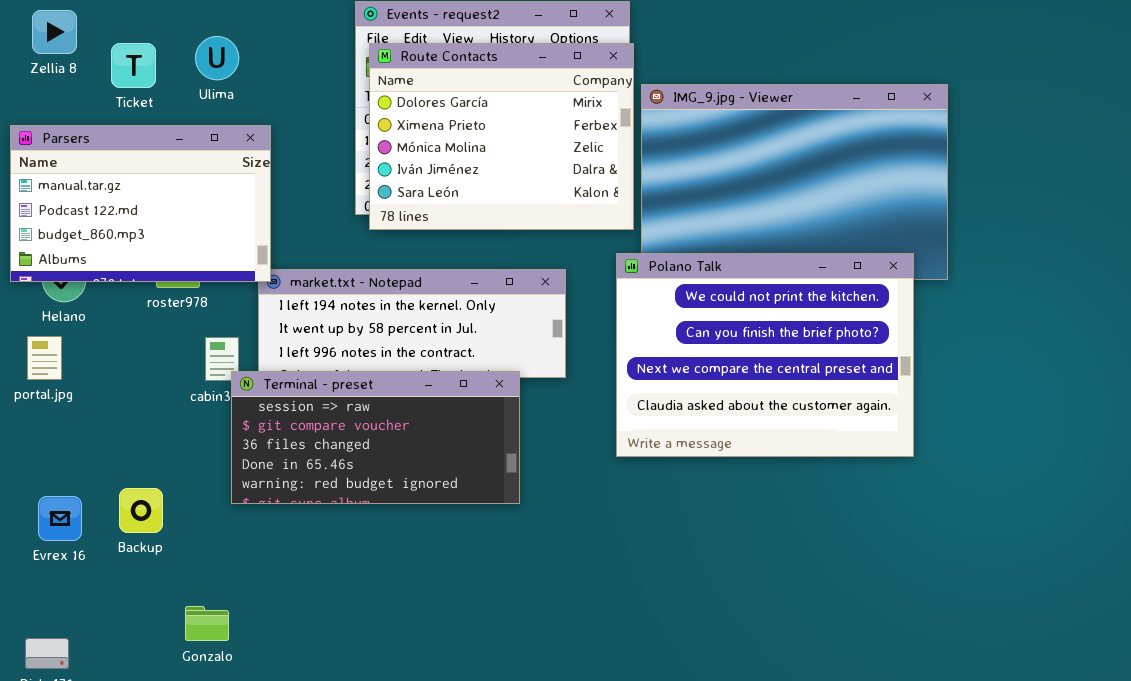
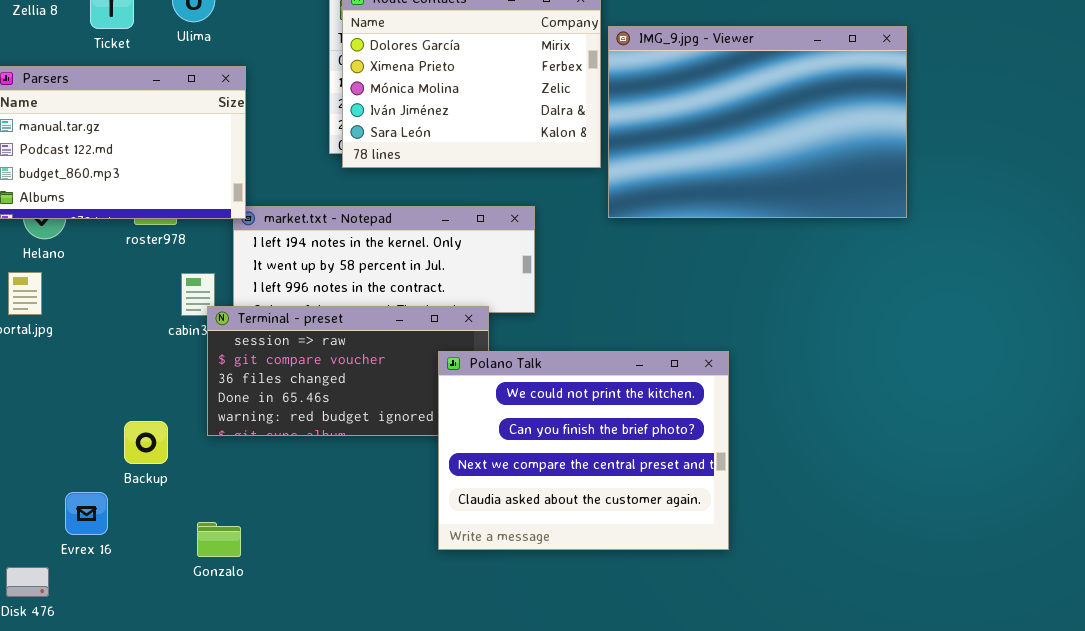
Polano Talk: [616,253,914,457] -> [438,351,729,550], moved
Backup: [119,488,163,533] -> [124,421,168,464], moved
Evrex 16: [38,496,82,541] -> [65,492,108,535], moved
Gonzalo: [185,606,229,641] -> [197,522,241,557], moved

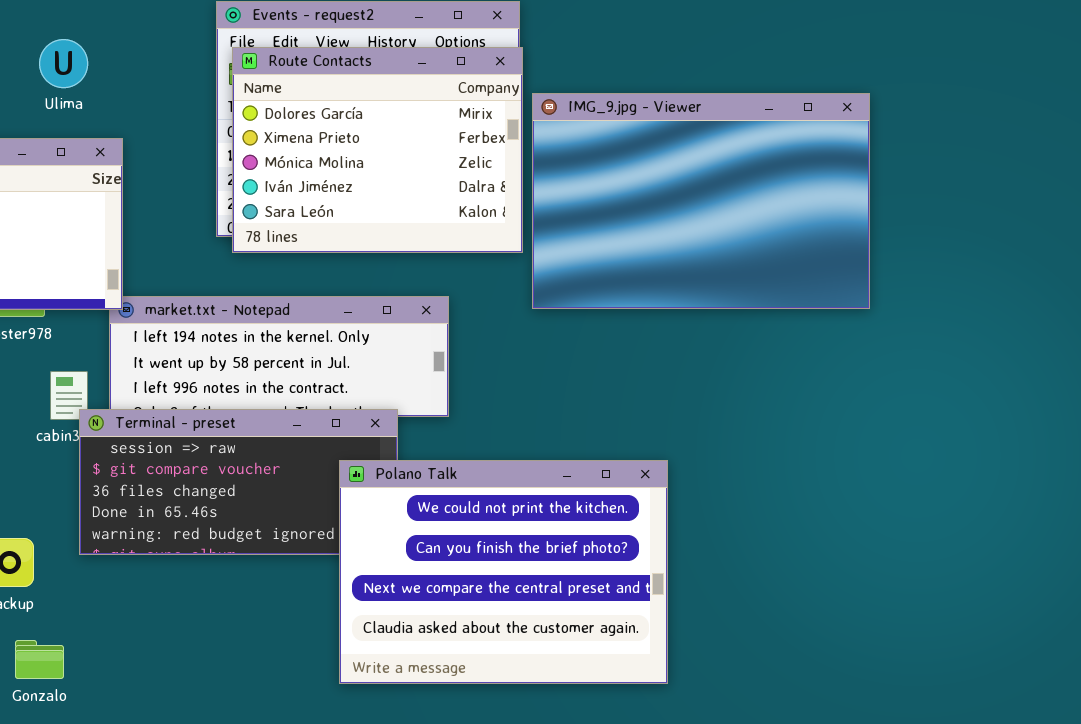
Gonzalo: [197,522,241,557] -> [15,640,64,679], moved

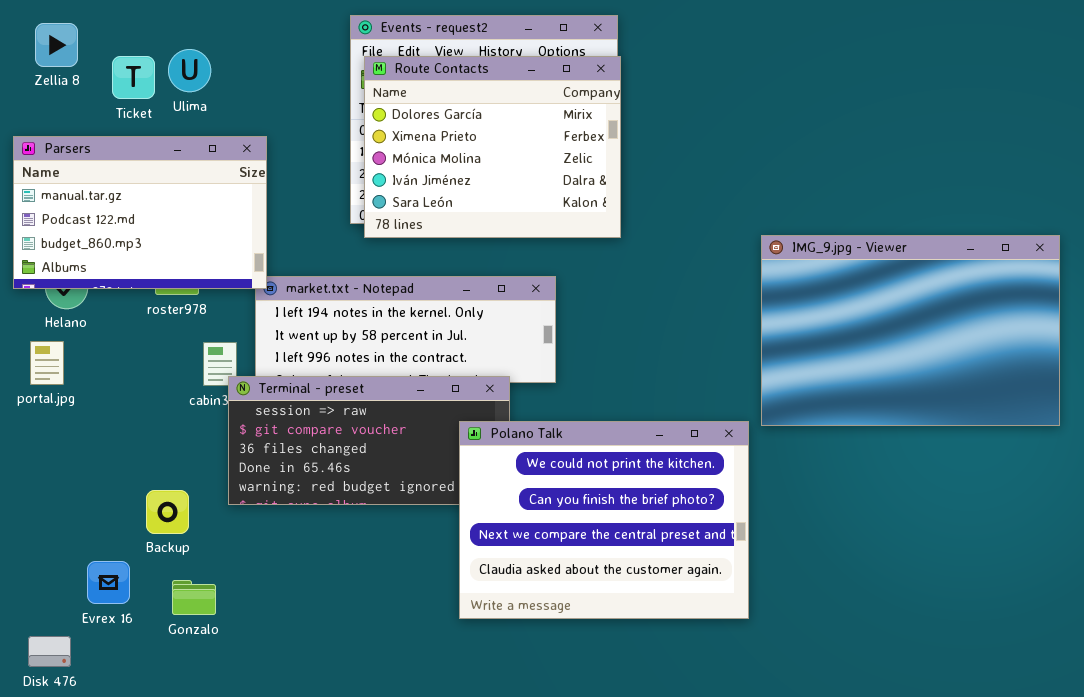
Ulima: [39,39,88,88] -> [168,49,211,92], moved
IMG_9.jpg - Viewer: [532,93,870,309] -> [761,235,1060,426], moved

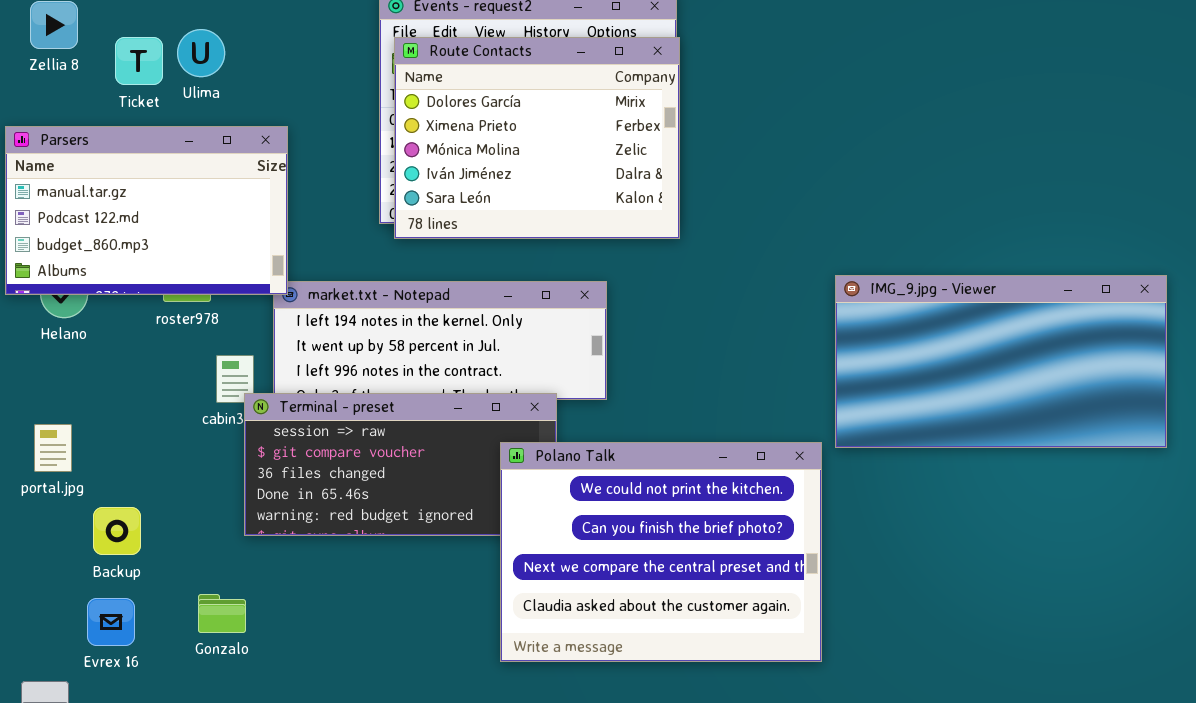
IMG_9.jpg - Viewer: [761,235,1060,426] -> [835,275,1167,448], resized
portal.jpg: [30,341,64,385] -> [34,424,72,472], moved
Backup: [146,490,189,534] -> [93,507,141,555], moved
Gonzalo: [172,580,216,615] -> [198,594,246,633], moved

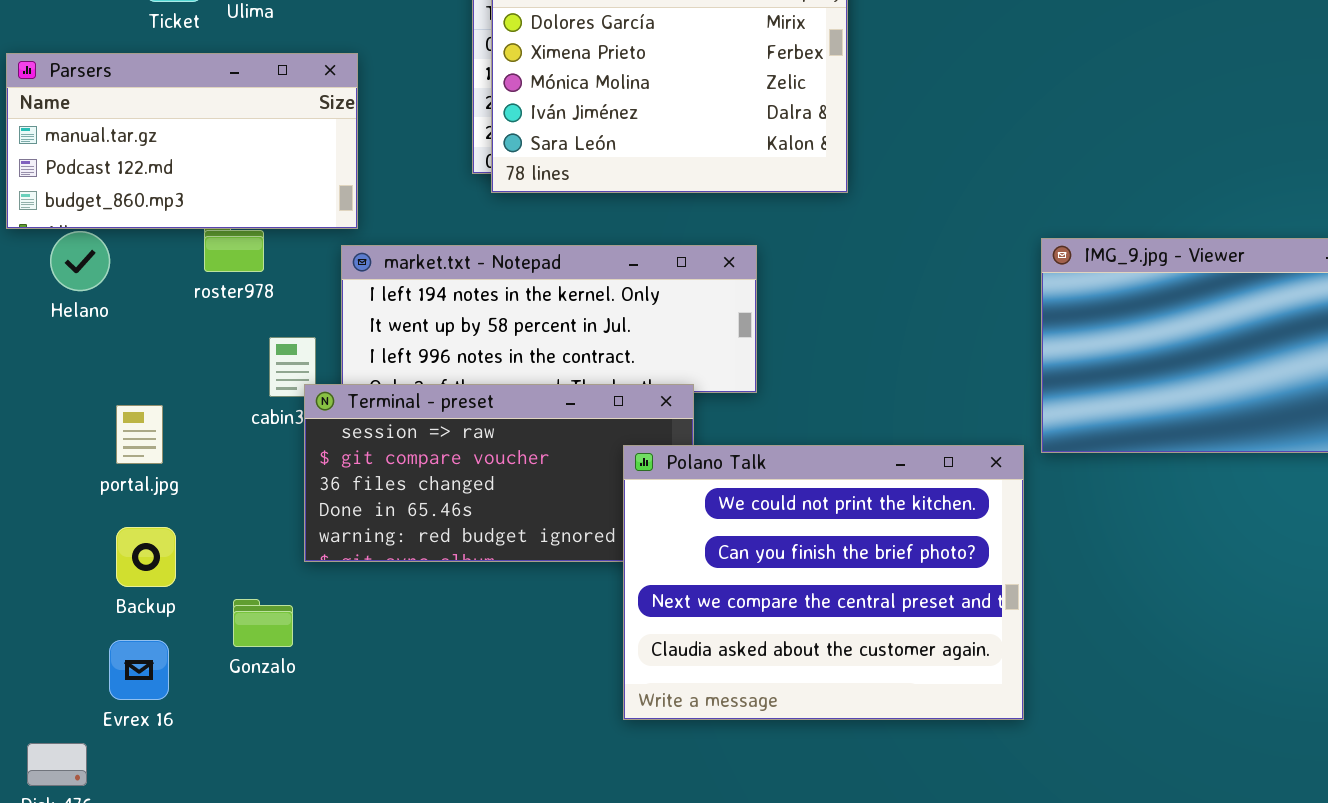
Parsers: [5,126,288,295] -> [6,53,358,229], resized
portal.jpg: [34,424,72,472] -> [116,405,163,464], moved
Gonzalo: [198,594,246,633] -> [233,599,293,647], moved

